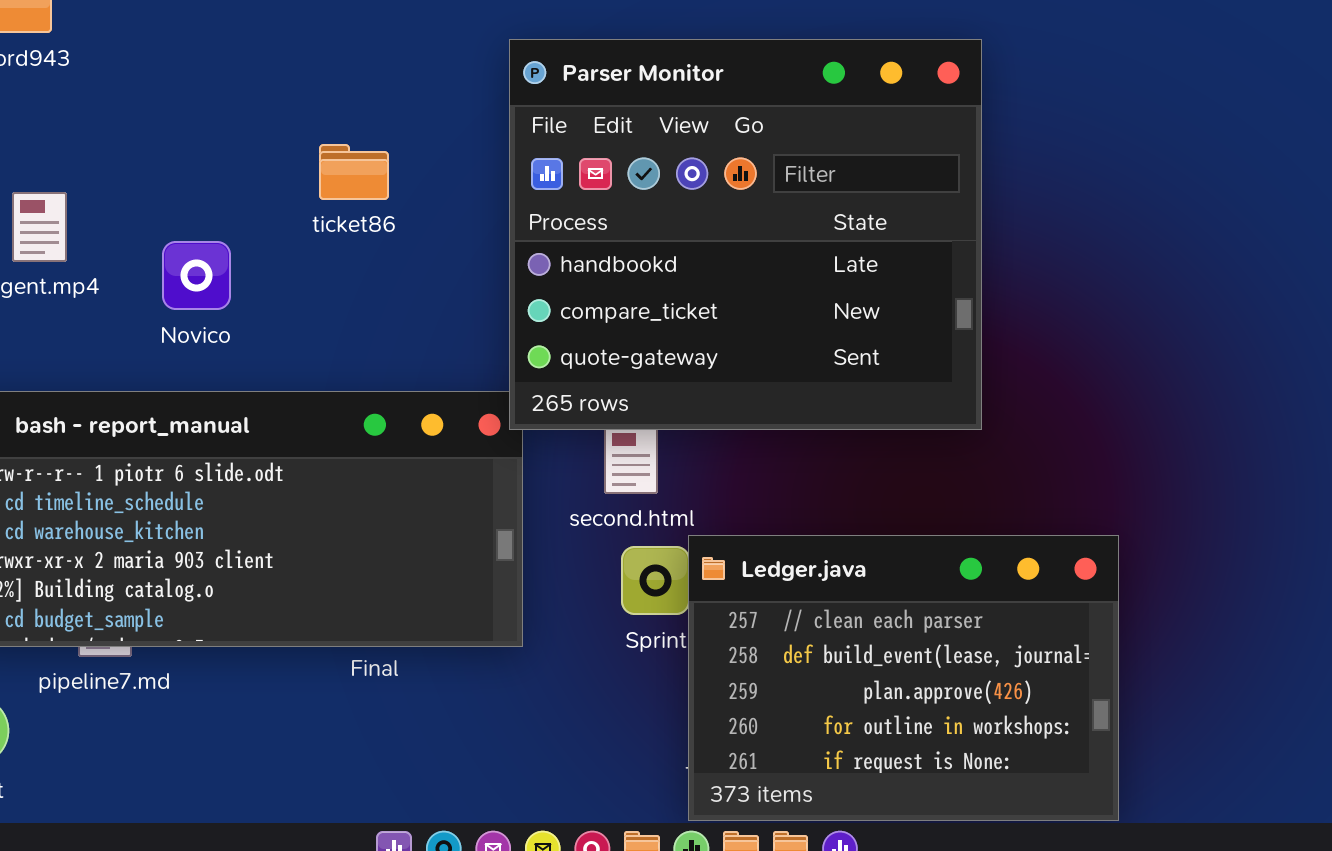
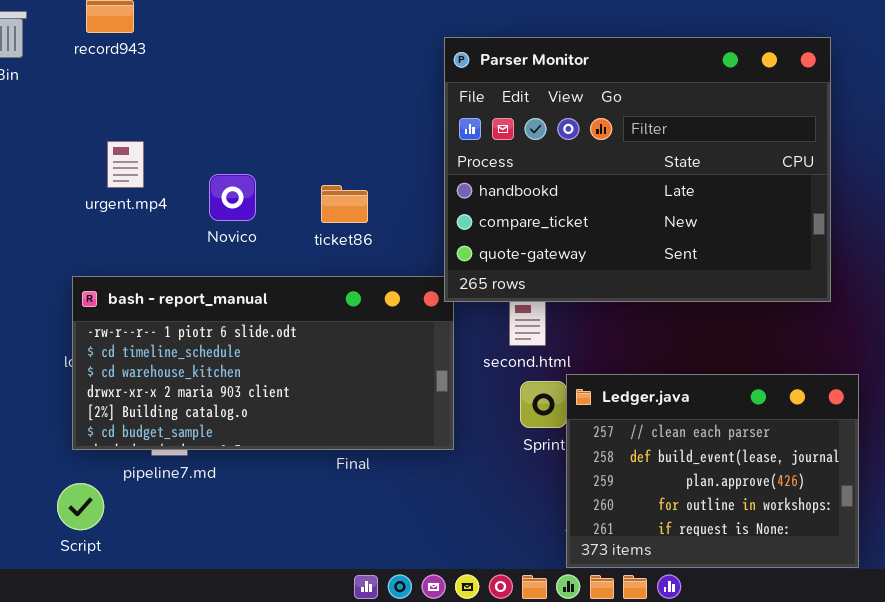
Parser Monitor: [509,39,982,430] -> [444,37,831,302], resized
ticket86: [319,144,389,200] -> [321,185,368,223], moved

